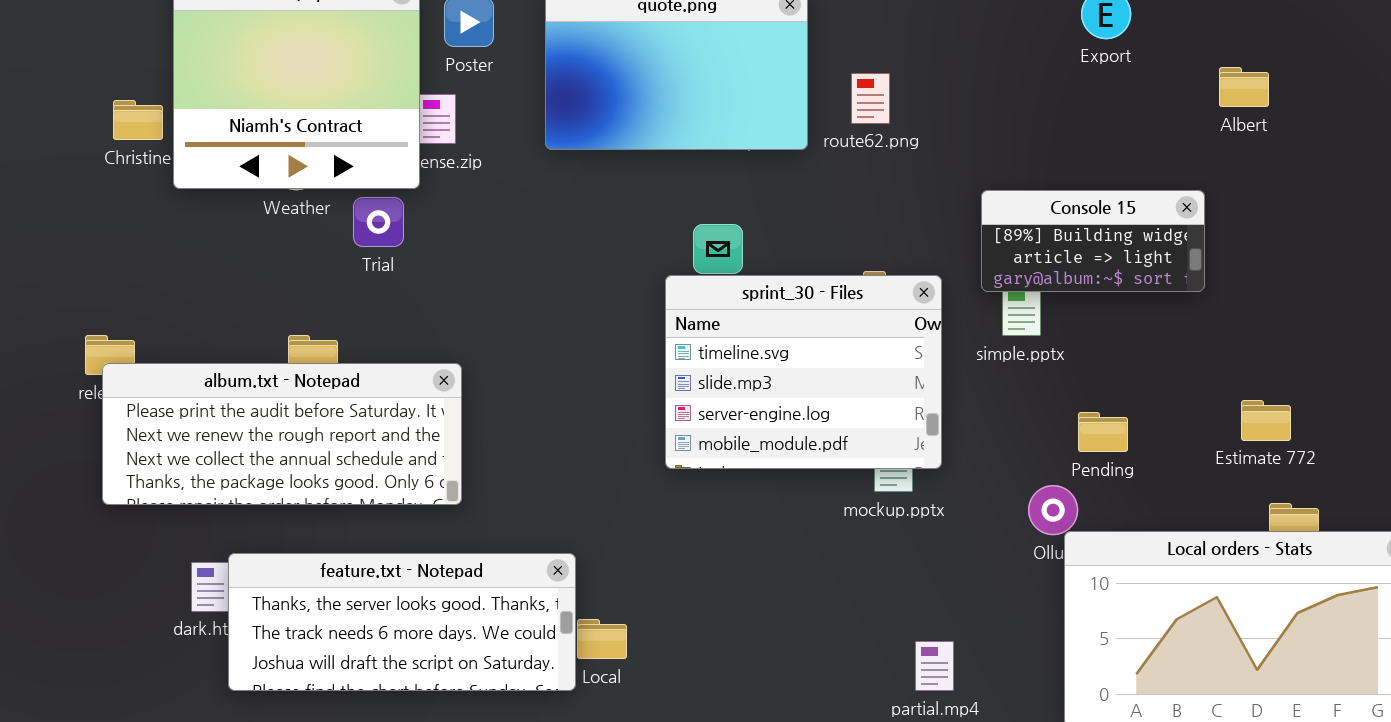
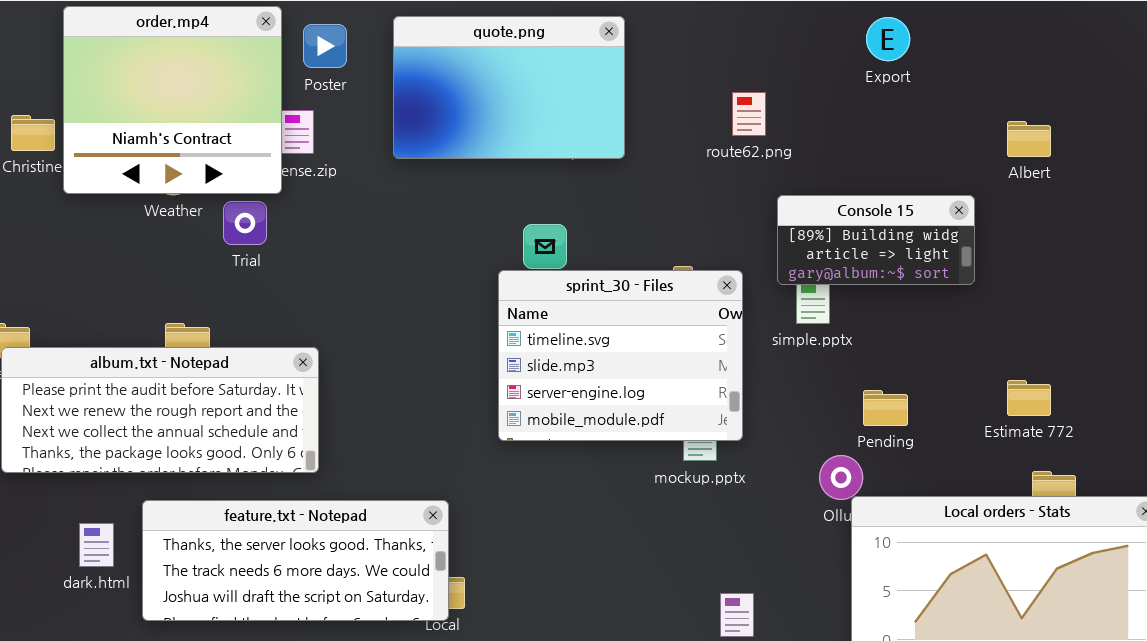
Albert: [1219,67,1269,107] -> [1007,121,1051,157], moved
route62.png: [851,73,890,124] -> [732,92,766,136], moved
feature.txt - Notepad: [228,553,576,691] -> [142,500,449,621], moved

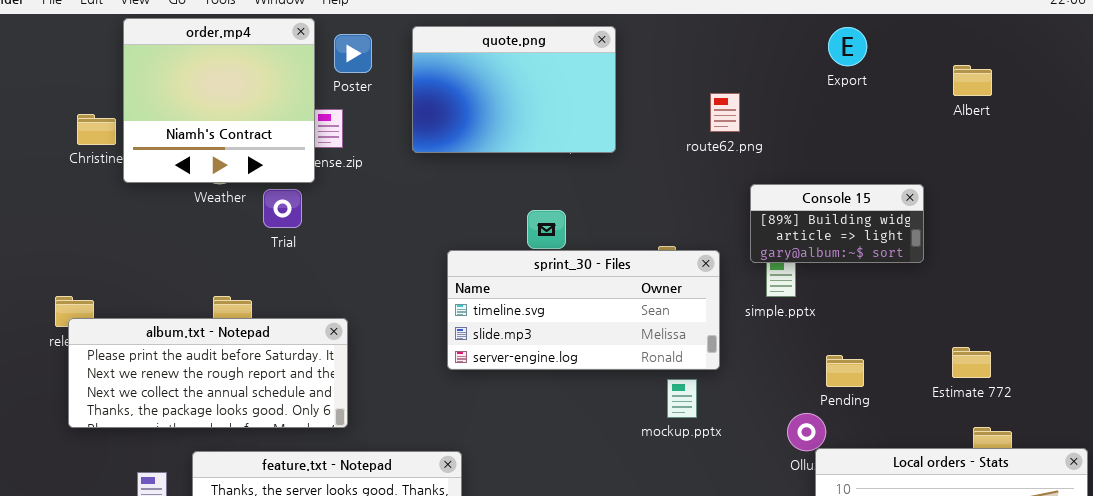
Albert: [1007,121,1051,157] -> [953,65,992,96], moved
sprint_30 - Files: [498,270,743,441] -> [447,250,720,370], resized

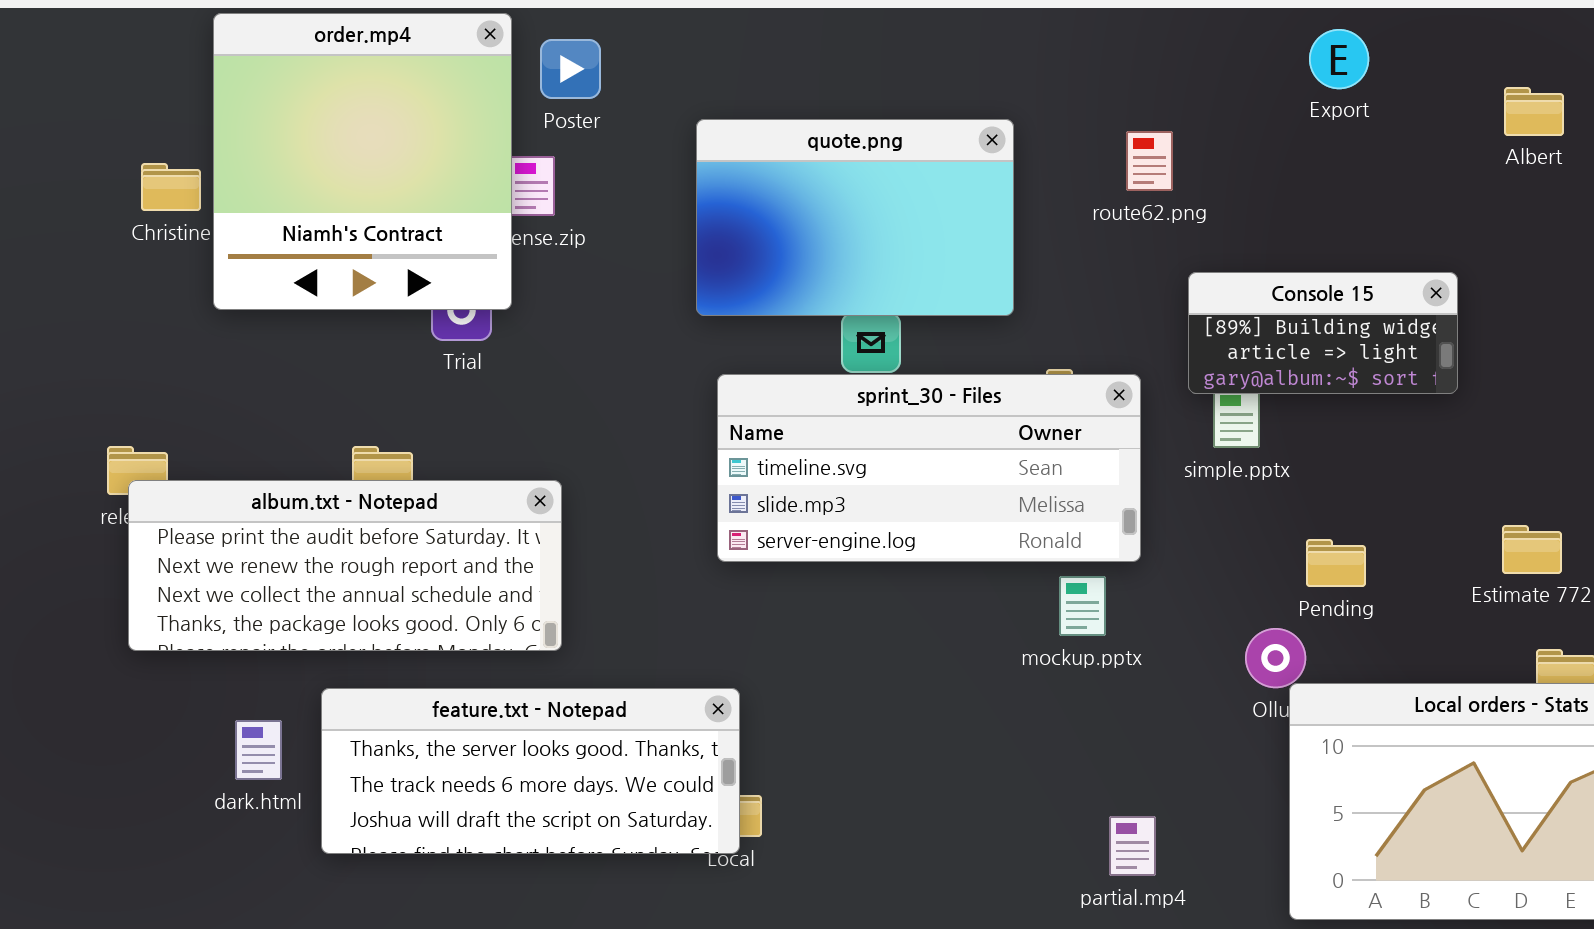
order.mp4: [123,18,315,183] -> [213,13,512,310], resized
quote.png: [412,26,616,153] -> [696,119,1014,316], moved

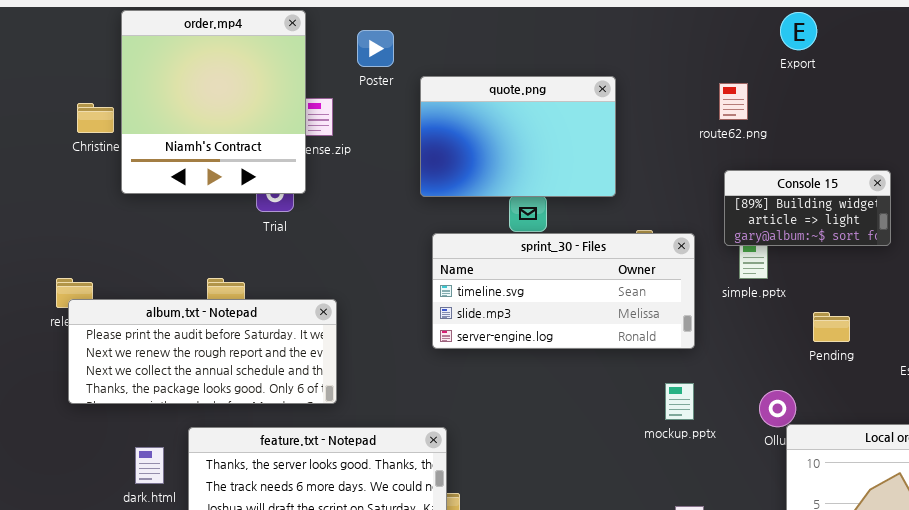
Export: [1309,29,1369,89] -> [780,12,817,50], moved
Poster: [540,39,601,99] -> [357,30,394,67], moved
route62.png: [1126,131,1173,191] -> [719,83,748,120], moved
Pending: [1306,539,1366,587] -> [813,312,850,342], moved
mockup.pptx: [1059,576,1106,636] -> [665,383,694,420], moved

